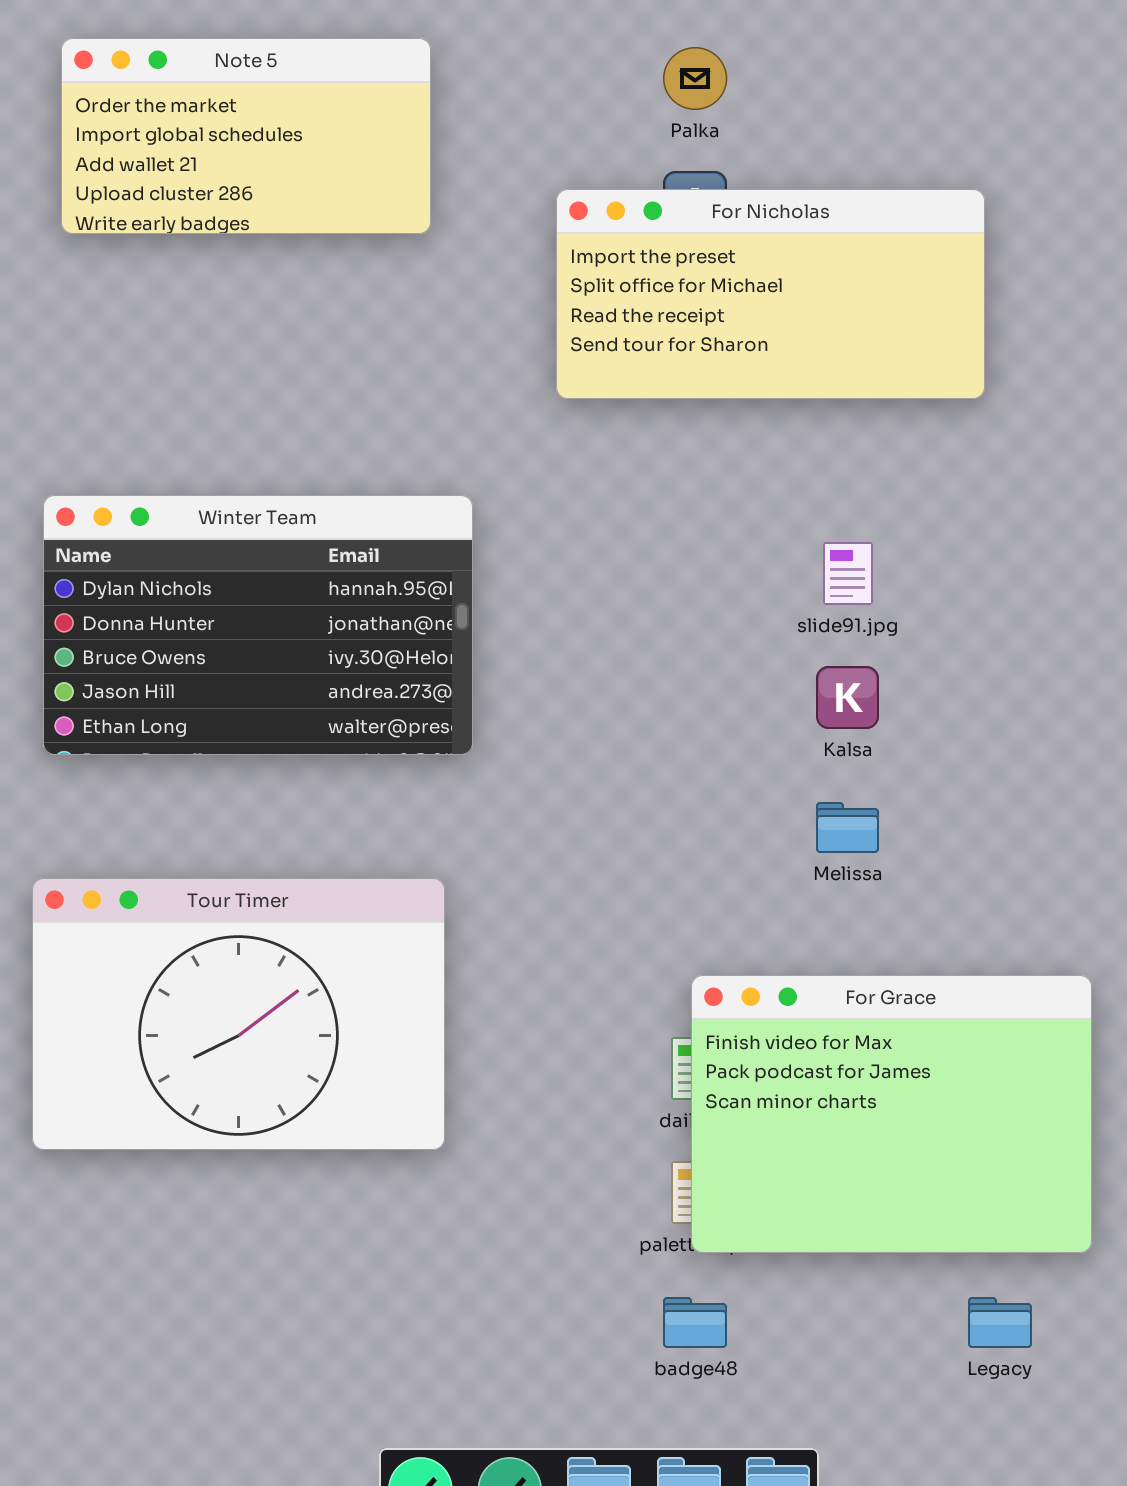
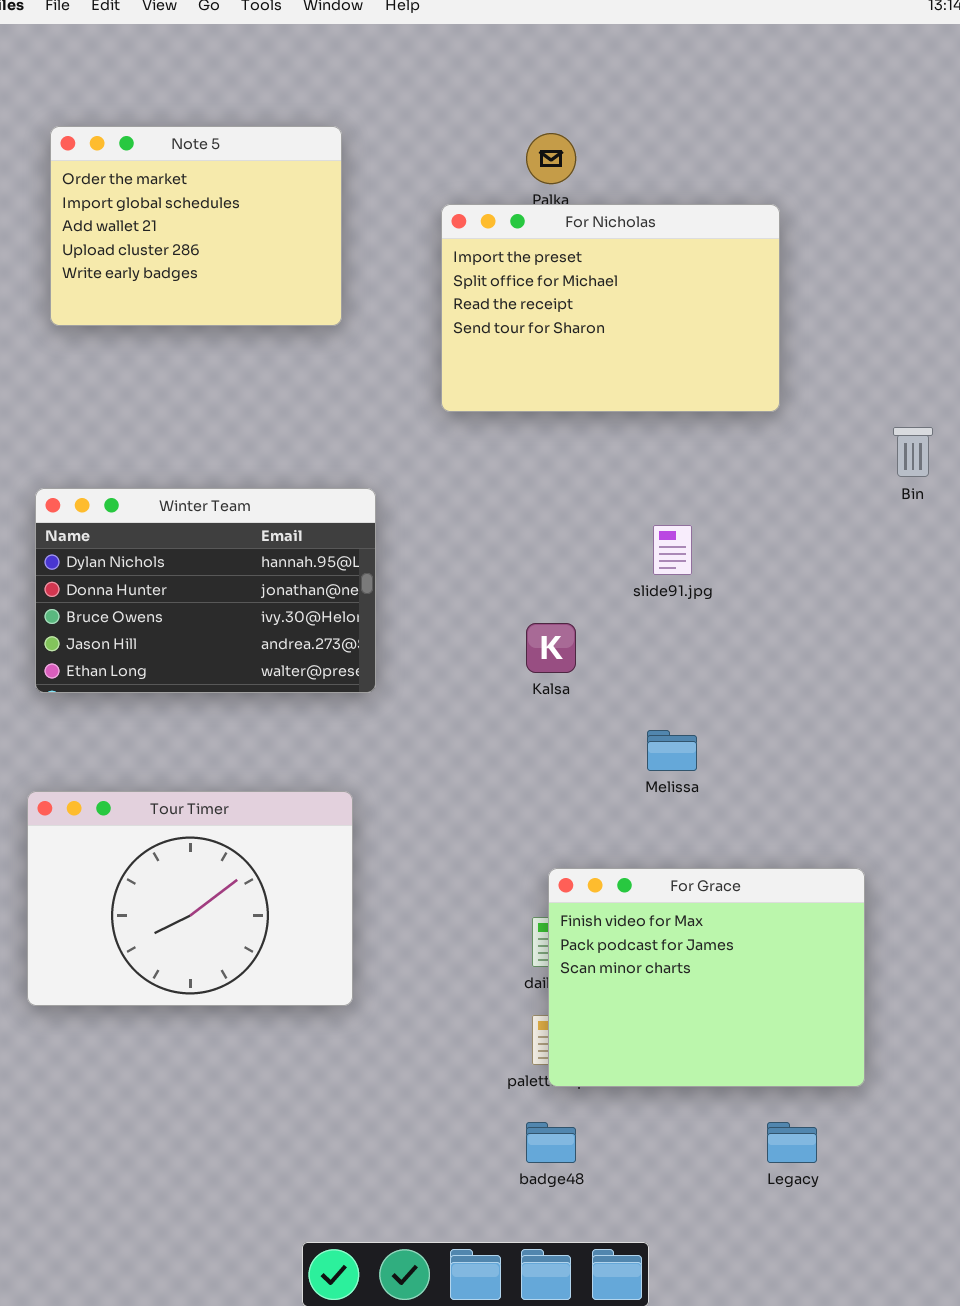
Note 5: [61,38,431,234] -> [50,126,342,326], resized
For Nicholas: [556,189,985,399] -> [441,204,780,412], resized
Kalsa: [816,666,879,729] -> [526,623,576,673], moved

